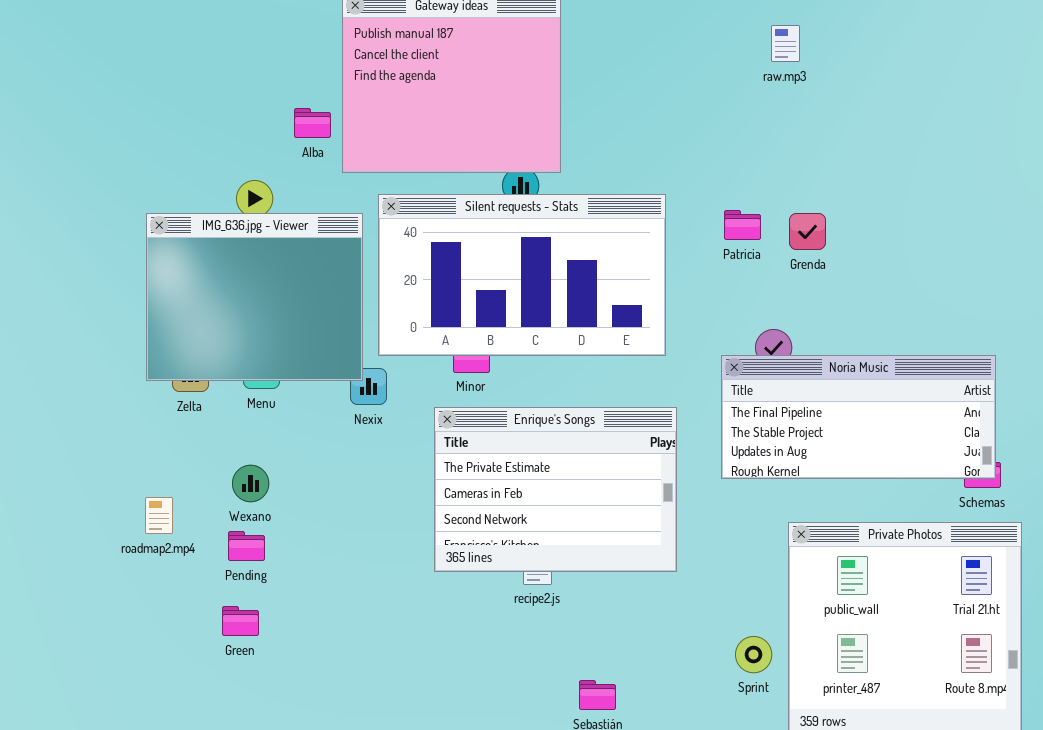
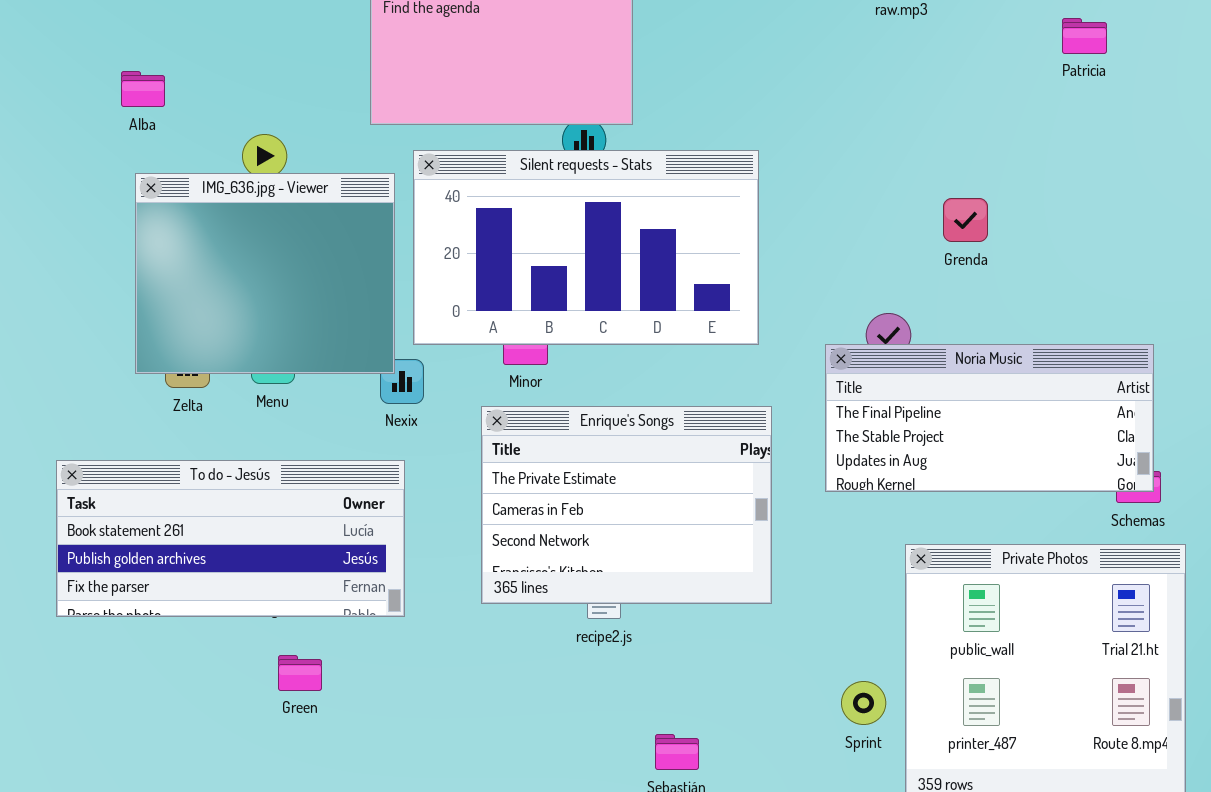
Alba: [294,108,331,138] -> [121,71,165,107], moved
Patricia: [724,210,761,240] -> [1062,18,1107,54], moved
Grenda: [789,213,826,250] -> [943,198,988,242], moved
To do - Jesús: none -> [56,460,405,617], opened
Green: [222,606,259,636] -> [278,655,322,691], moved

